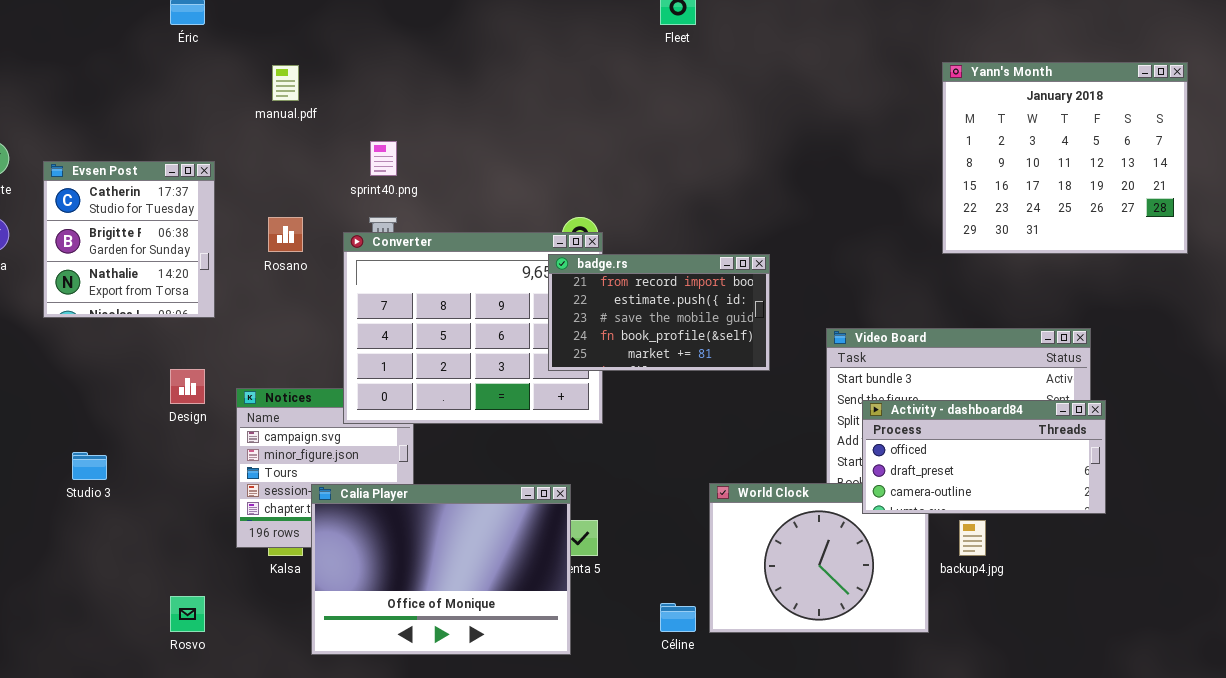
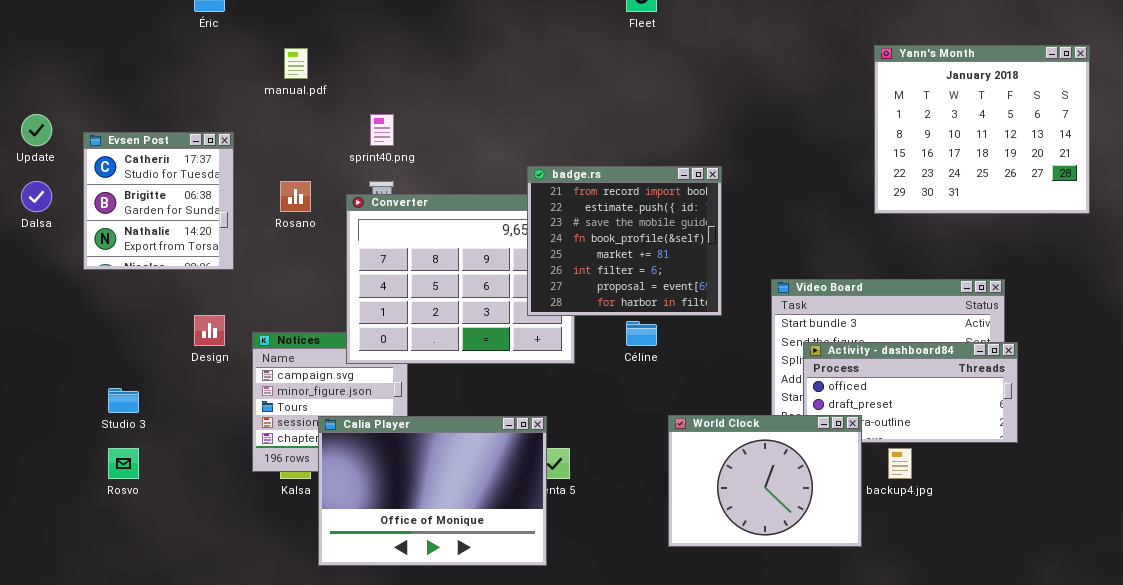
badge.rs: [548,254,770,371] -> [527,166,722,316], resized
World Clock: [709,483,929,633] -> [668,415,862,547], raised
Rosvo: [170,596,205,632] -> [108,448,139,479], moved
Céline: [660,603,696,632] -> [626,321,657,346], moved

